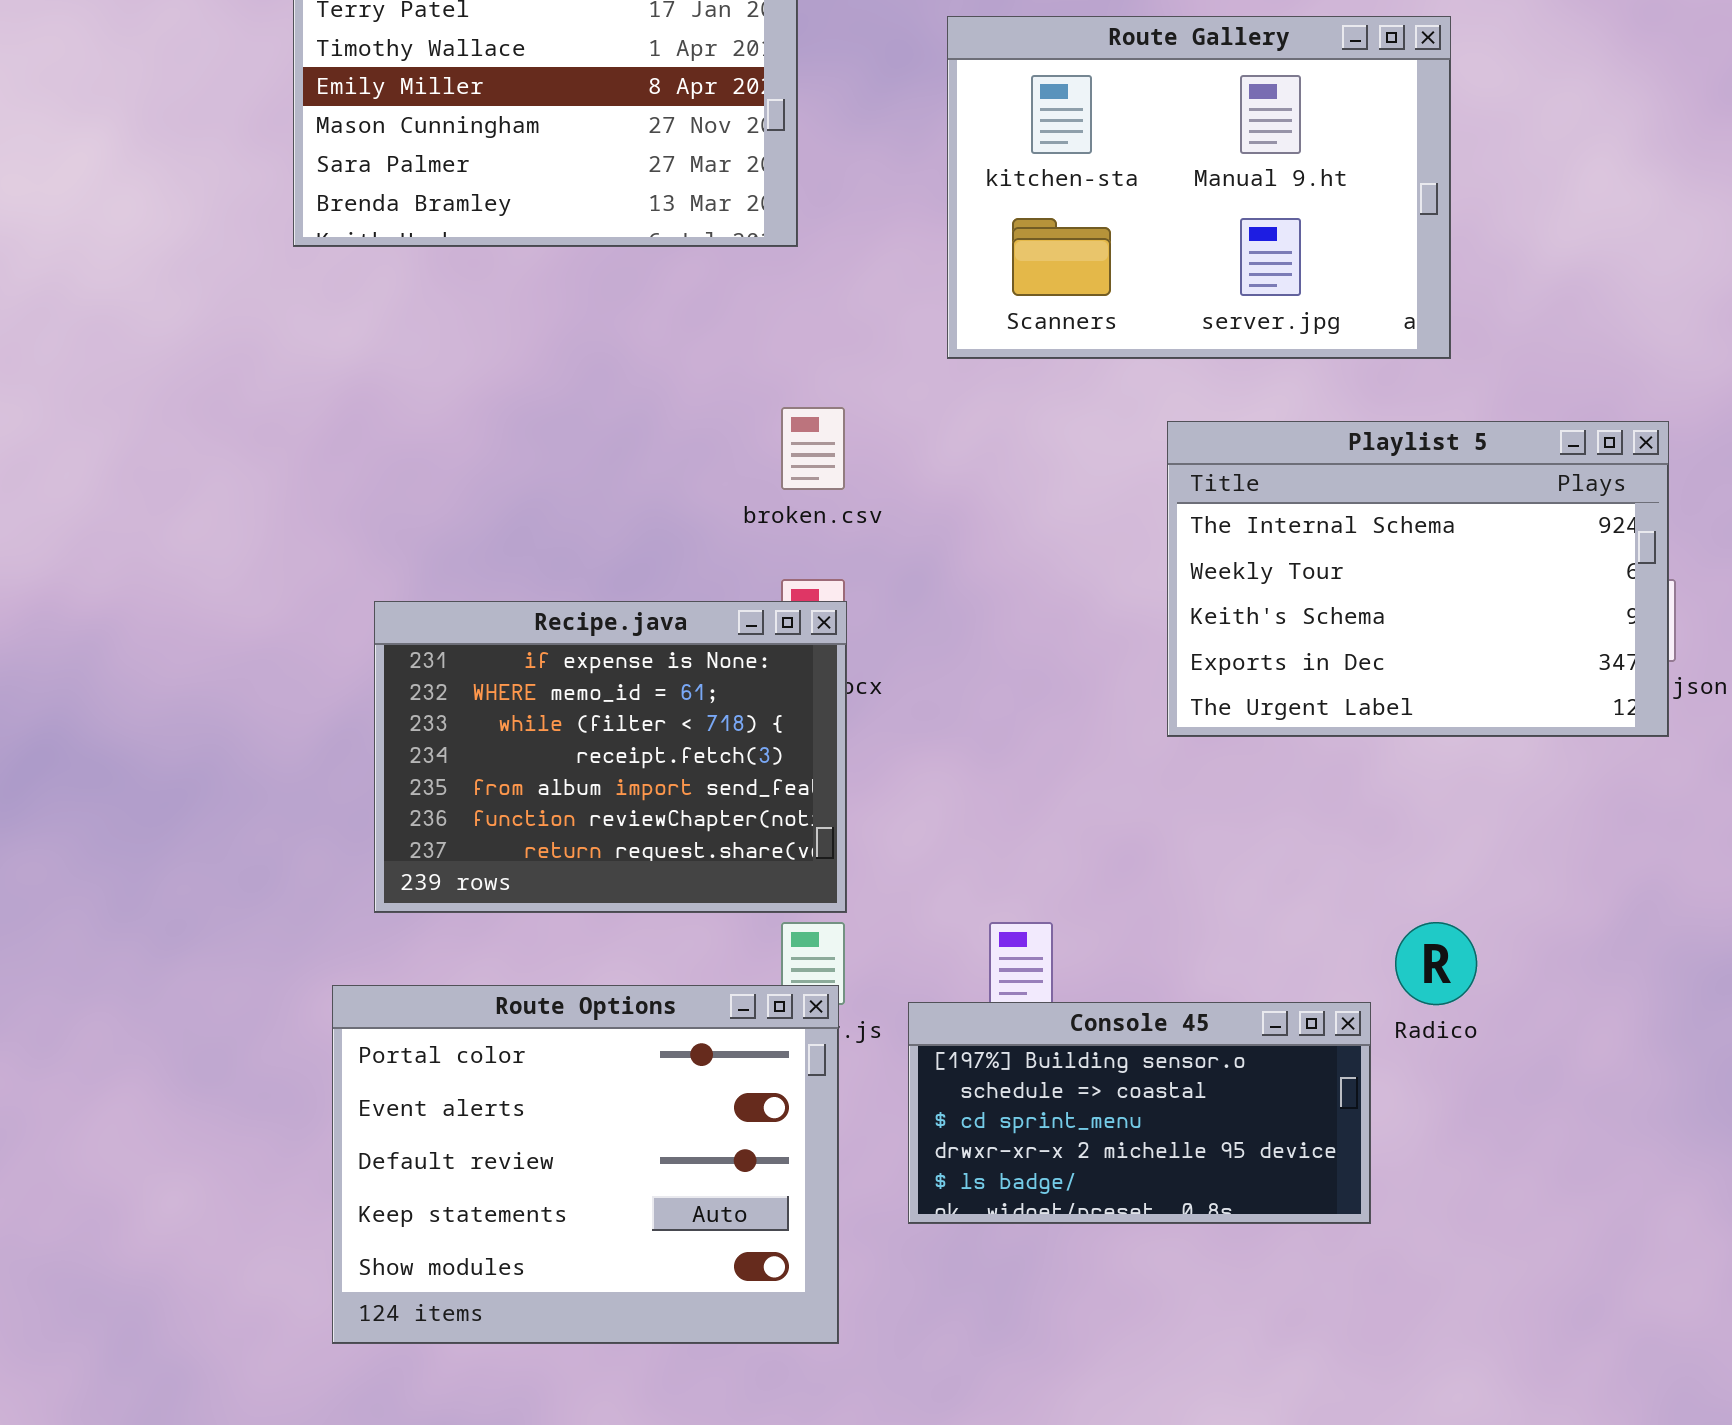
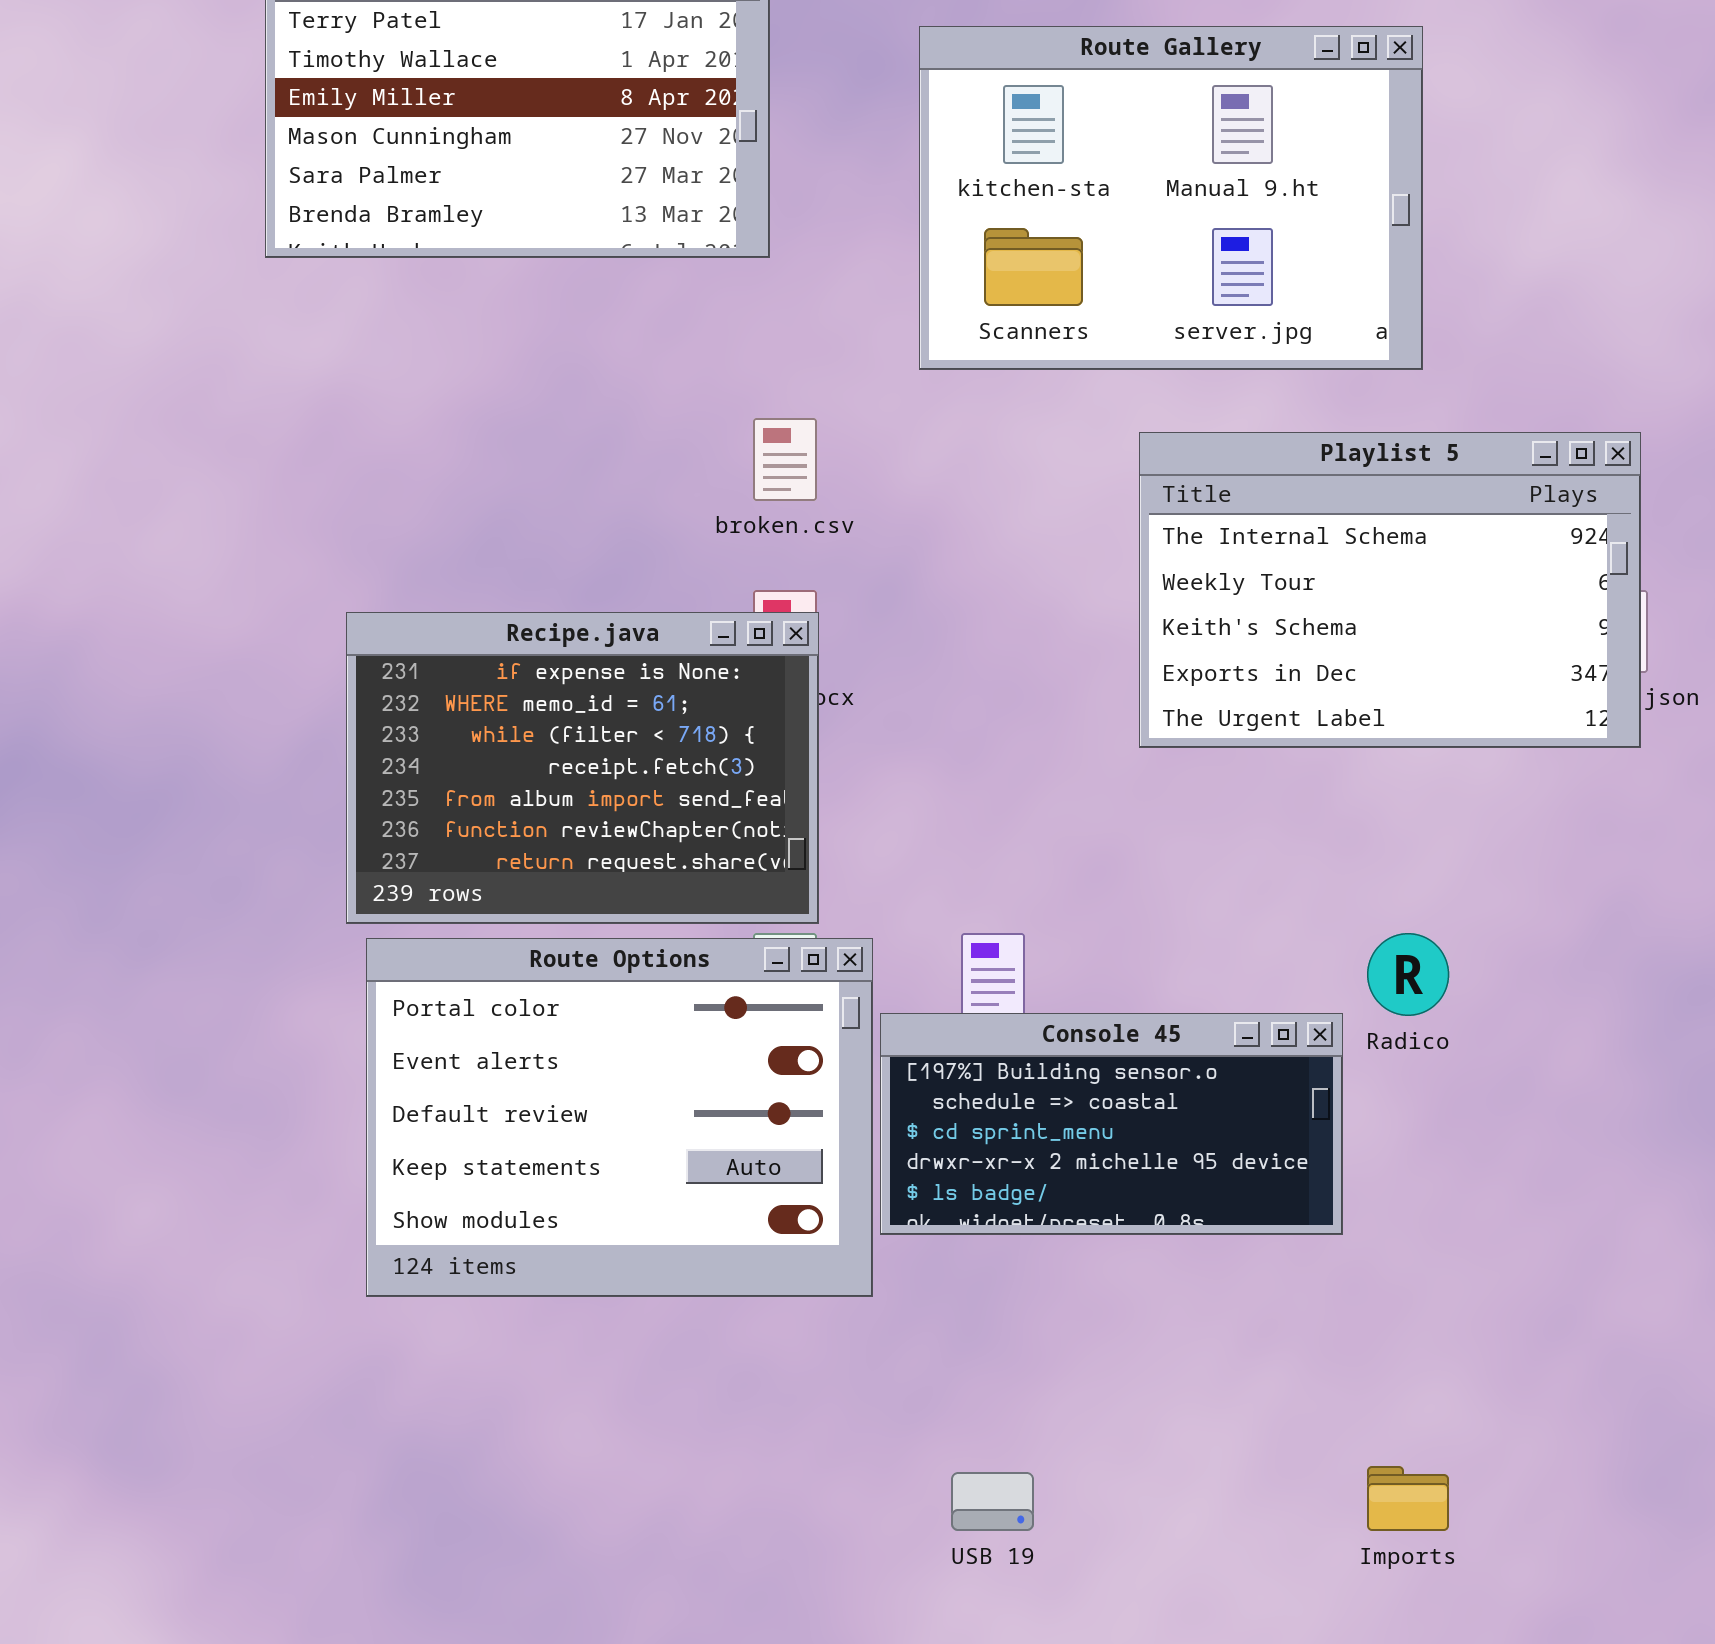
Route Options: [332,985,839,1344] -> [366,938,873,1297], moved

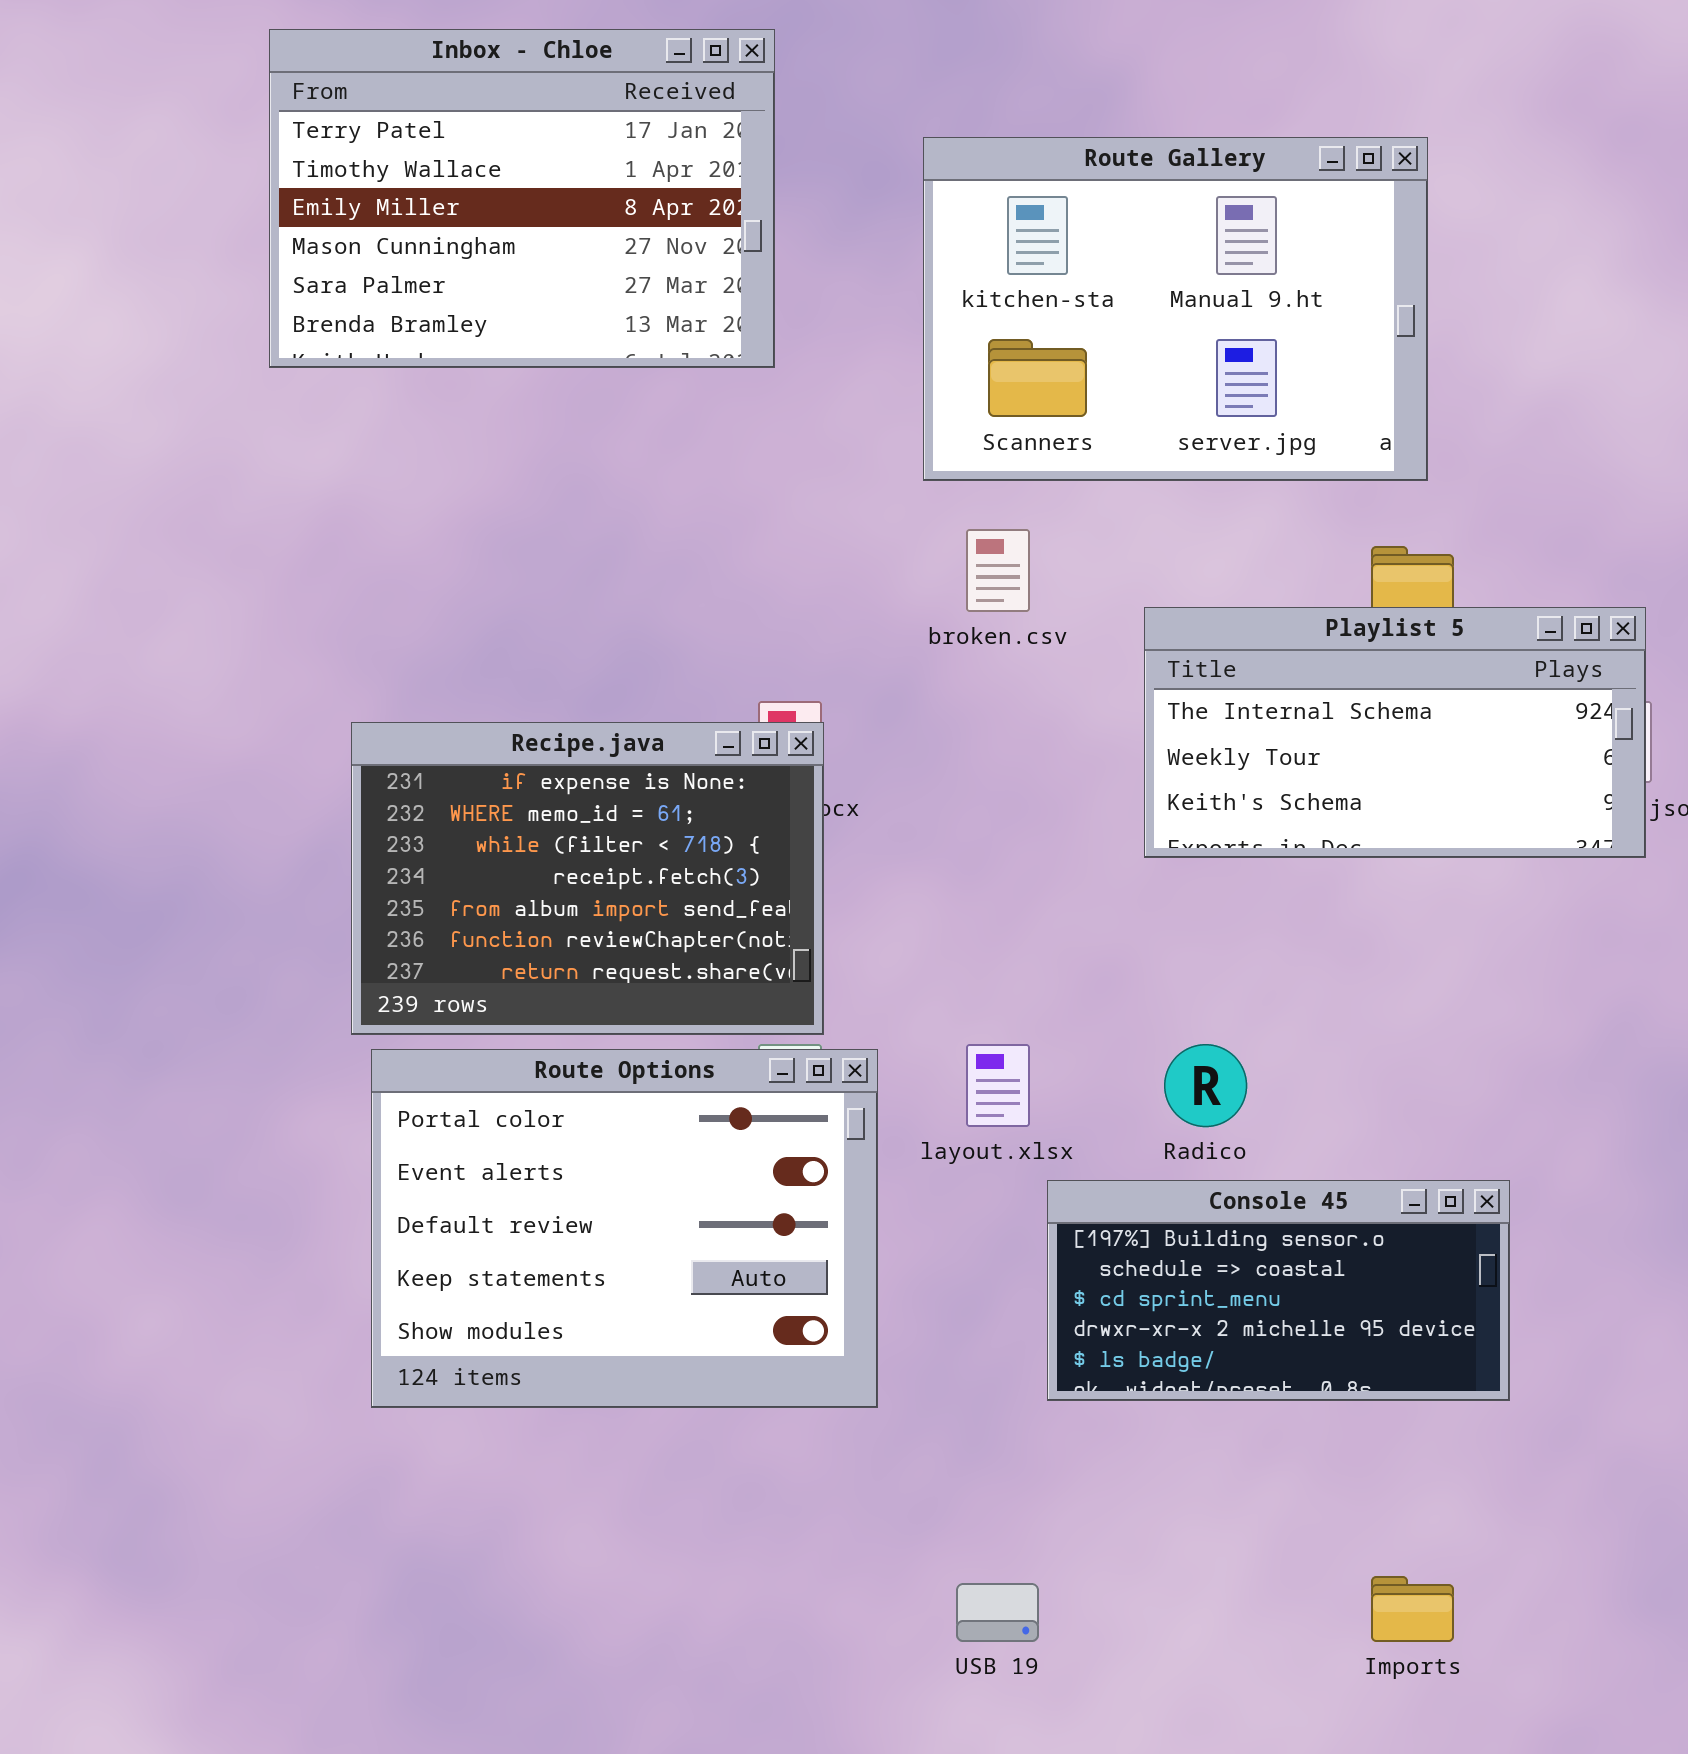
broken.csv: [753,418,817,501] -> [966,529,1030,612], moved
Playlist 5: [1139,432,1641,748] -> [1144,607,1646,858], resized
Radico: [1367,933,1449,1016] -> [1164,1044,1247,1127], moved
Console 45: [880,1013,1343,1235] -> [1047,1180,1510,1401], moved

